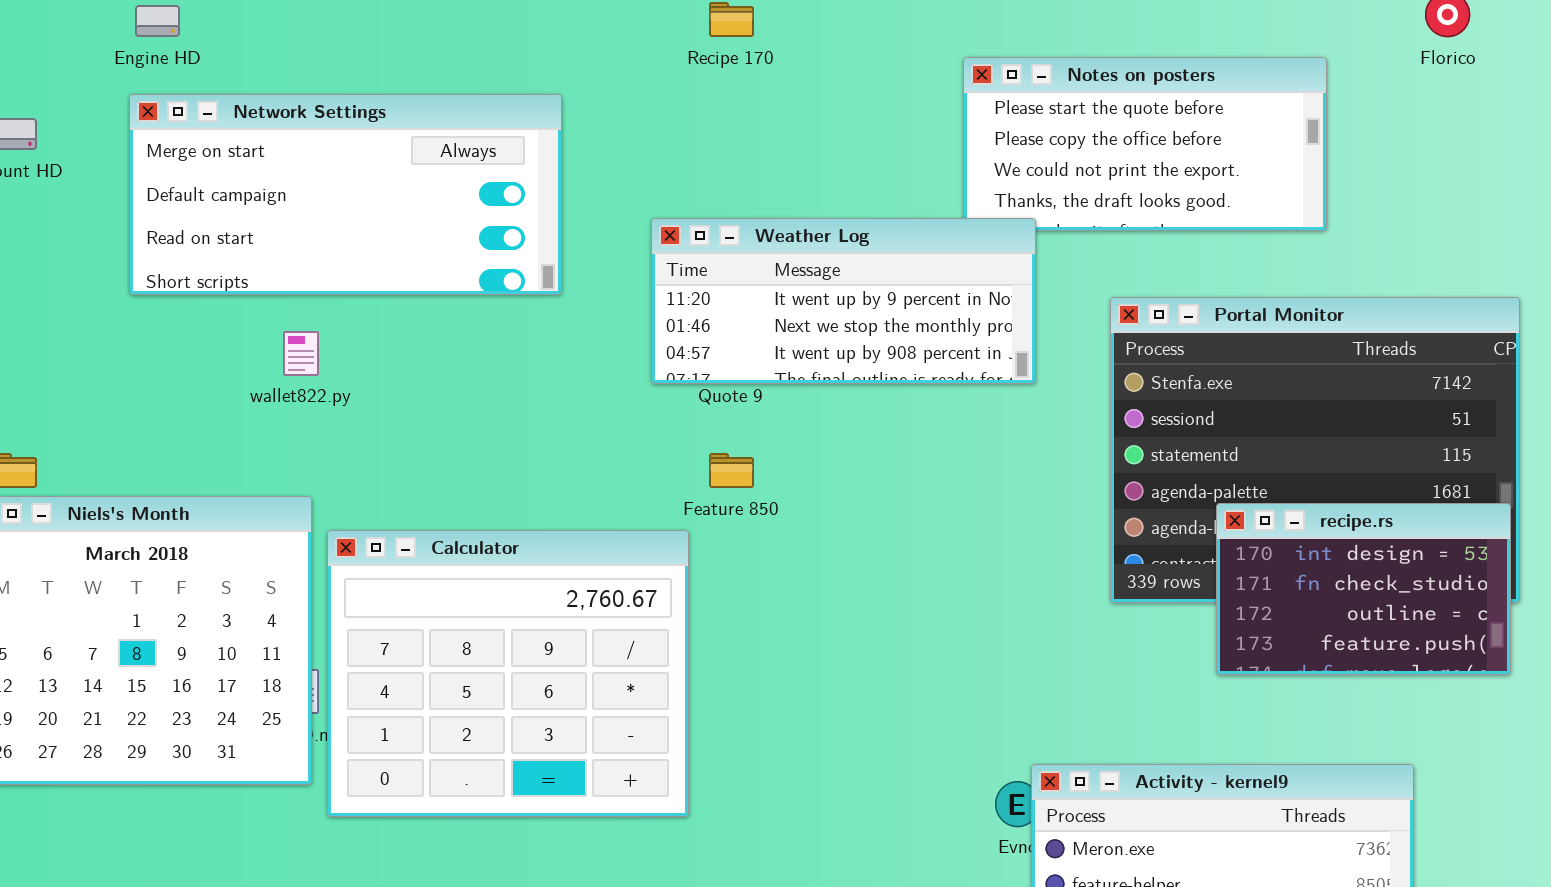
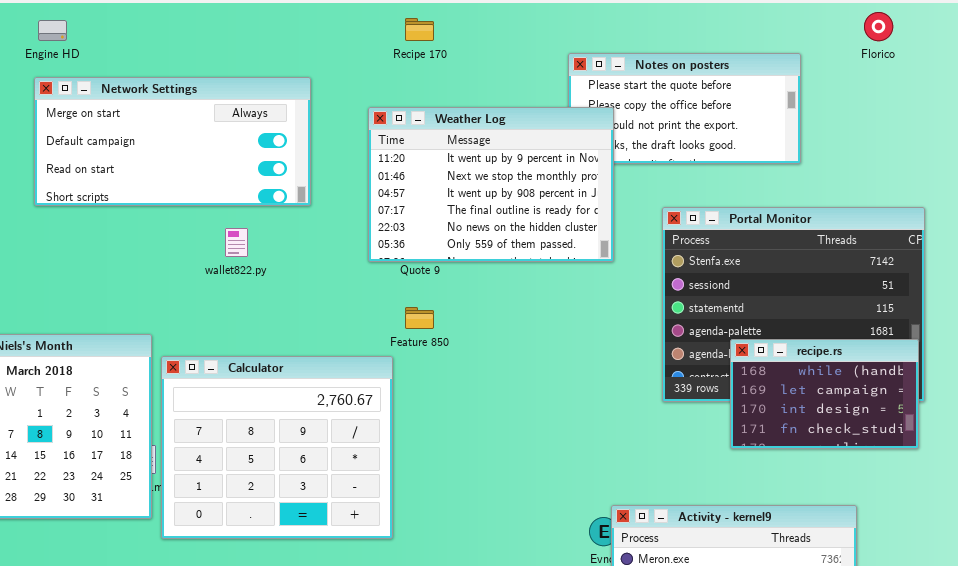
Weather Log: [651,218,1036,384] -> [368,107,614,262], resized
wallet822.py: [283,331,319,376] -> [225,228,248,257], moved
recipe.rs: [1216,503,1511,675] -> [730,339,919,449], scrolled up 2 rows

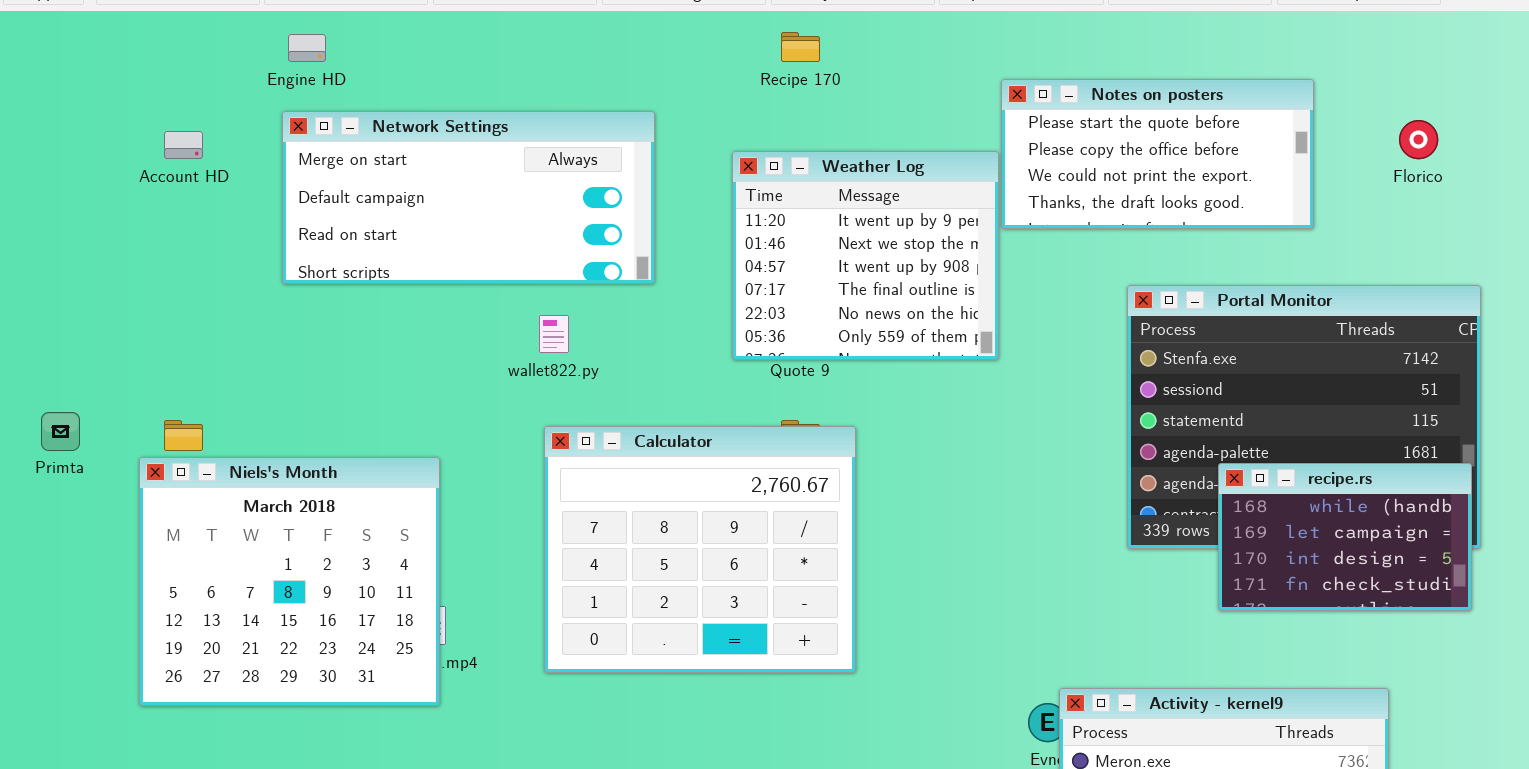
Florico: [864,12,893,41] -> [1399,120,1438,159], moved
Weather Log: [368,107,614,262] -> [732,151,999,360], resized
Calculator: [161,356,393,539] -> [544,426,856,673], moved

